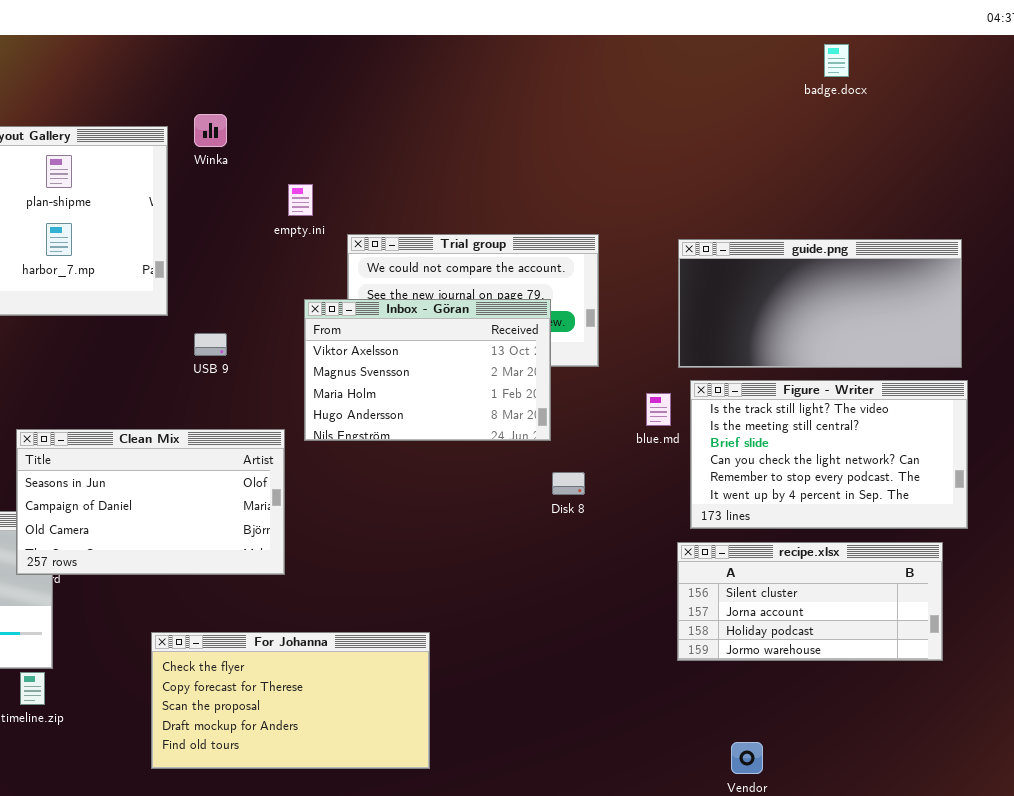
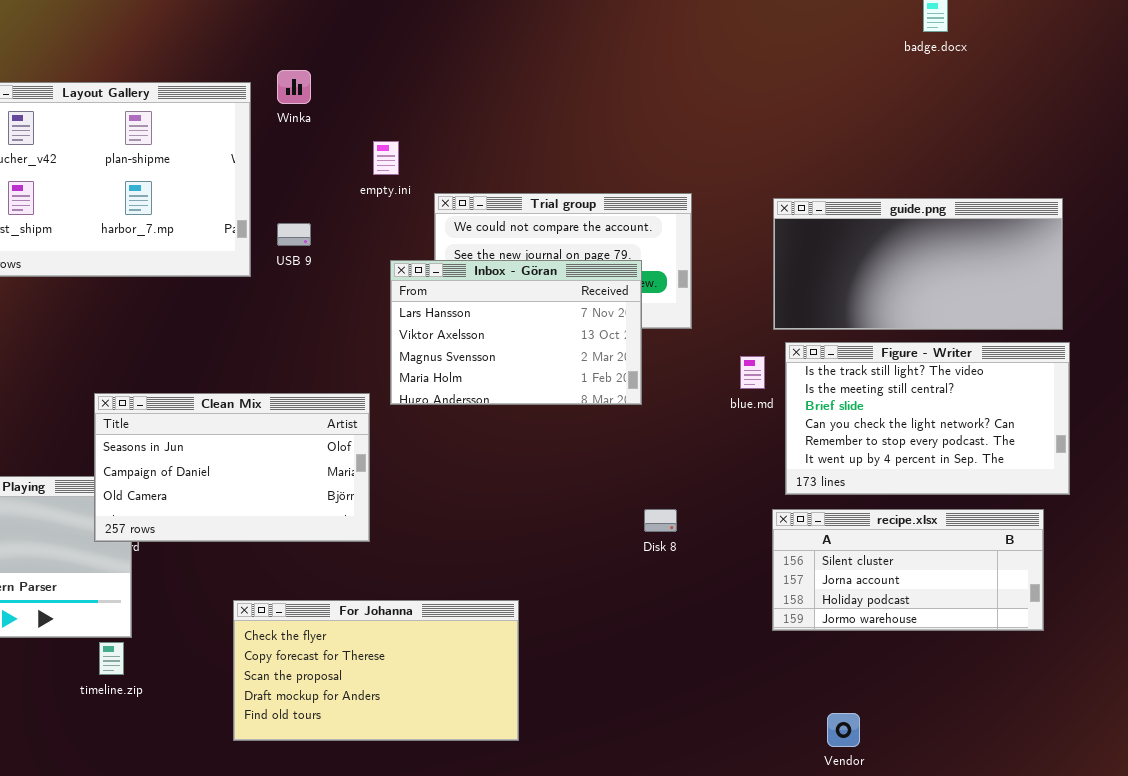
Inbox - Göran: [304,299,551,441] -> [390,260,642,405], scrolled up 1 row
USB 9: [194,333,227,356] -> [277,223,311,246], moved
Disk 8: [552,472,585,495] -> [644,509,677,532], moved

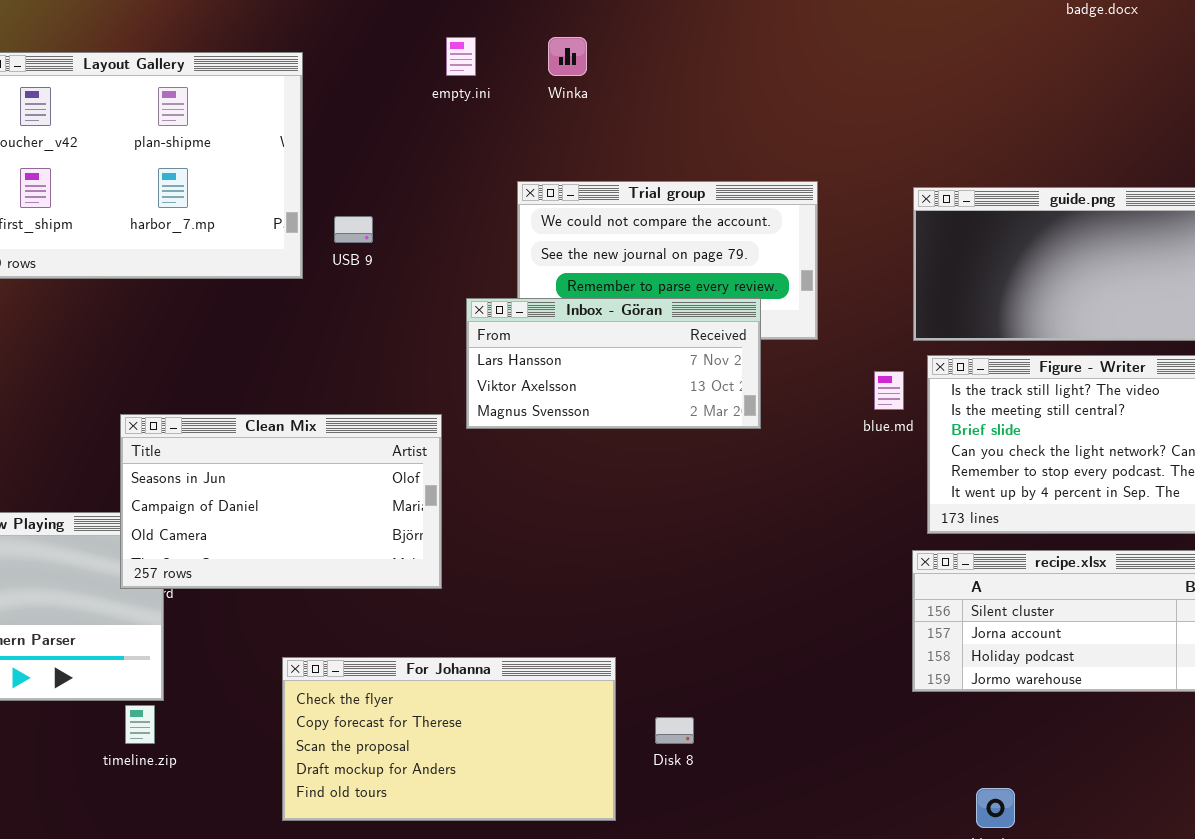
Winka: [277,70,311,104] -> [548,37,587,76], moved
empty.ini: [373,141,399,175] -> [446,37,476,76], moved
Inbox - Göran: [390,260,642,405] -> [466,298,761,429], resized
Disk 8: [644,509,677,532] -> [655,717,694,744], moved

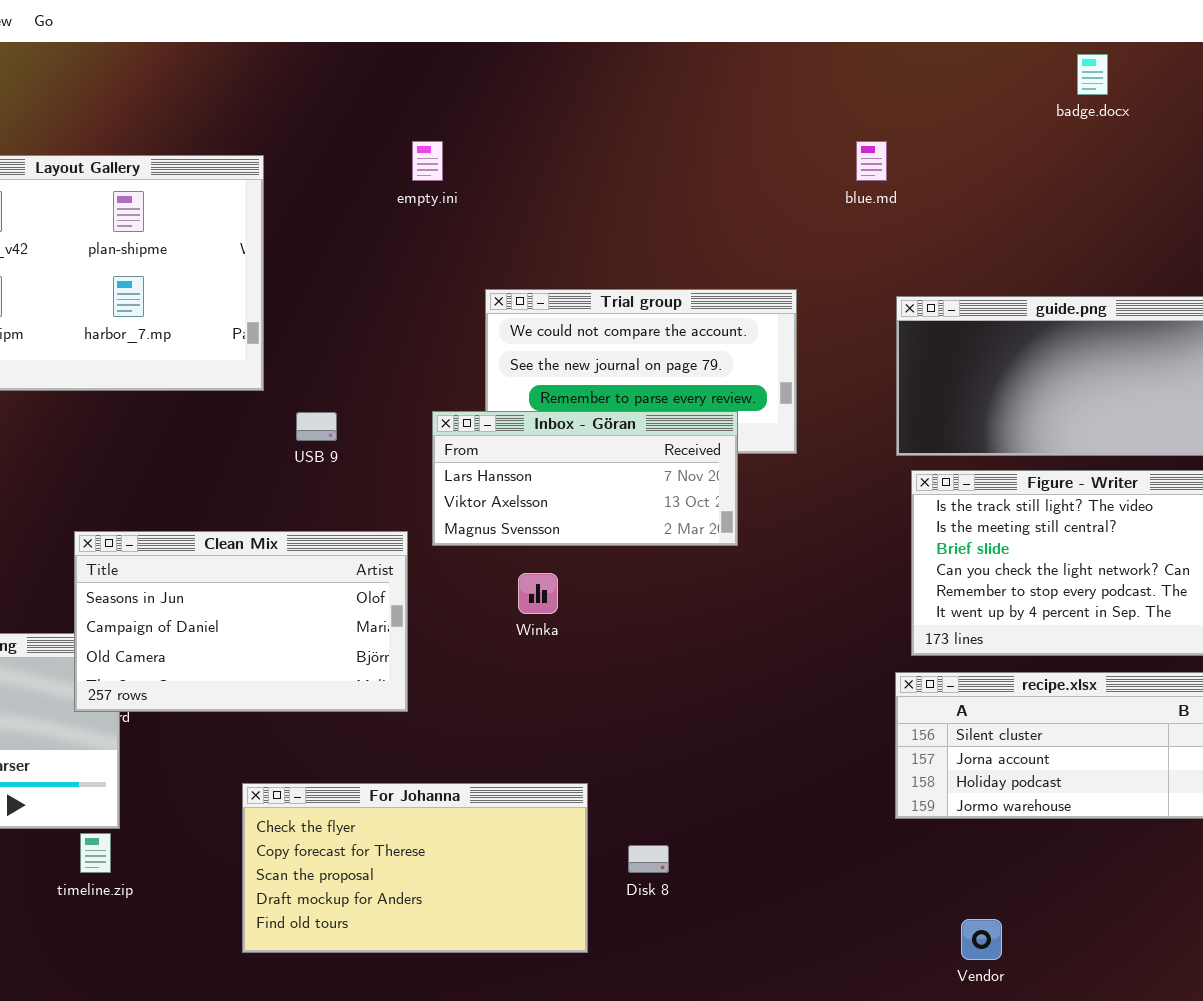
Winka: [548,37,587,76] -> [518,573,558,614], moved
USB 9: [334,216,373,243] -> [296,412,337,441], moved
blue.md: [874,371,904,410] -> [856,141,887,181], moved

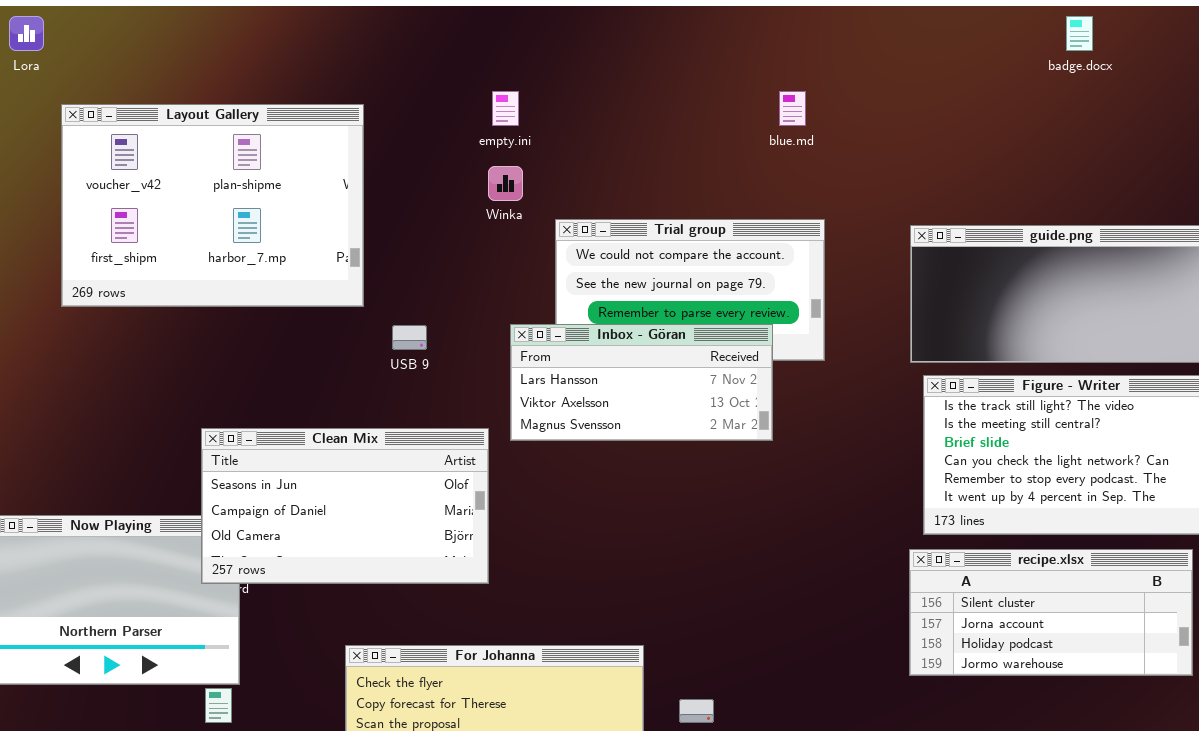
blue.md: [856,141,887,181] -> [779,91,806,126], moved
Winka: [518,573,558,614] -> [488,166,523,201], moved

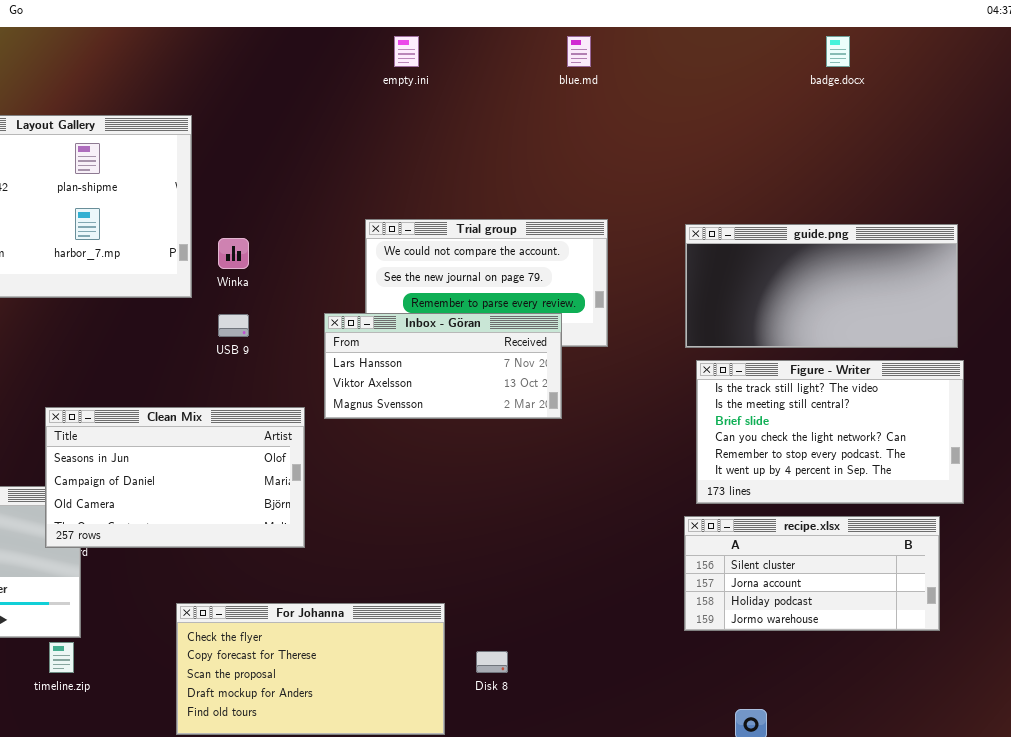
empty.ini: [492,91,519,126] -> [394,36,419,67], moved
blue.md: [779,91,806,126] -> [567,36,591,67], moved
Winka: [488,166,523,201] -> [218,238,249,269], moved

